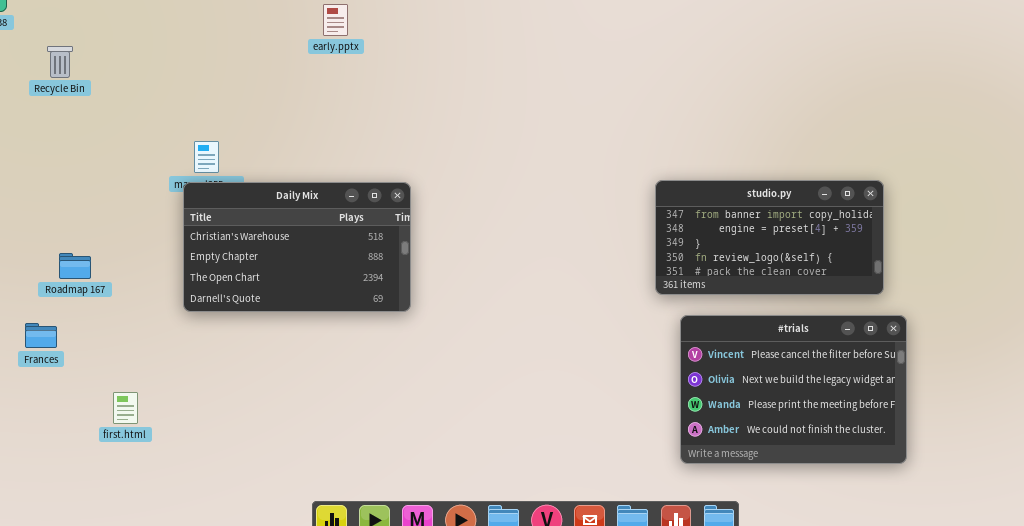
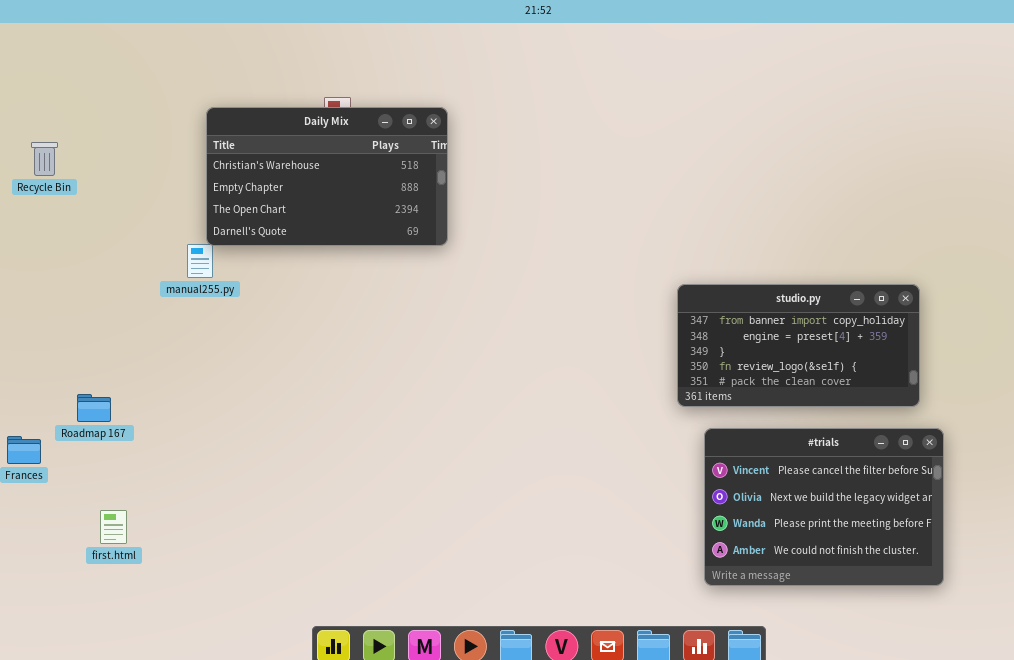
Daily Mix: [183,182,411,312] -> [206,107,448,246], moved
Roadmap 167: [59,253,91,279] -> [77,394,111,422], moved

